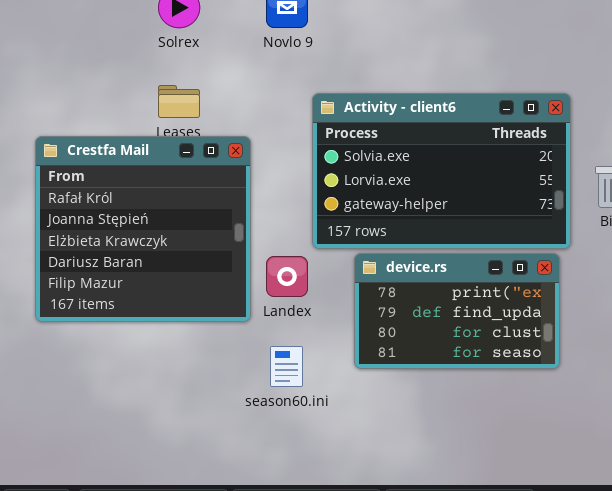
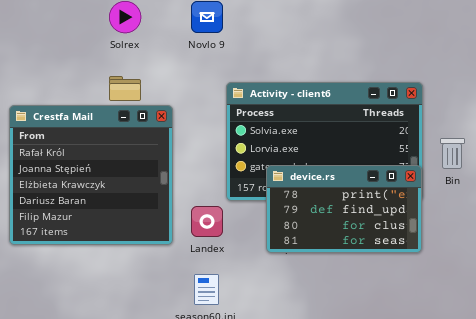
Crestfa Mail: [35,136,251,322] -> [9,105,173,245], moved
device.rs: [354,253,560,369] -> [266,165,422,253], moved

